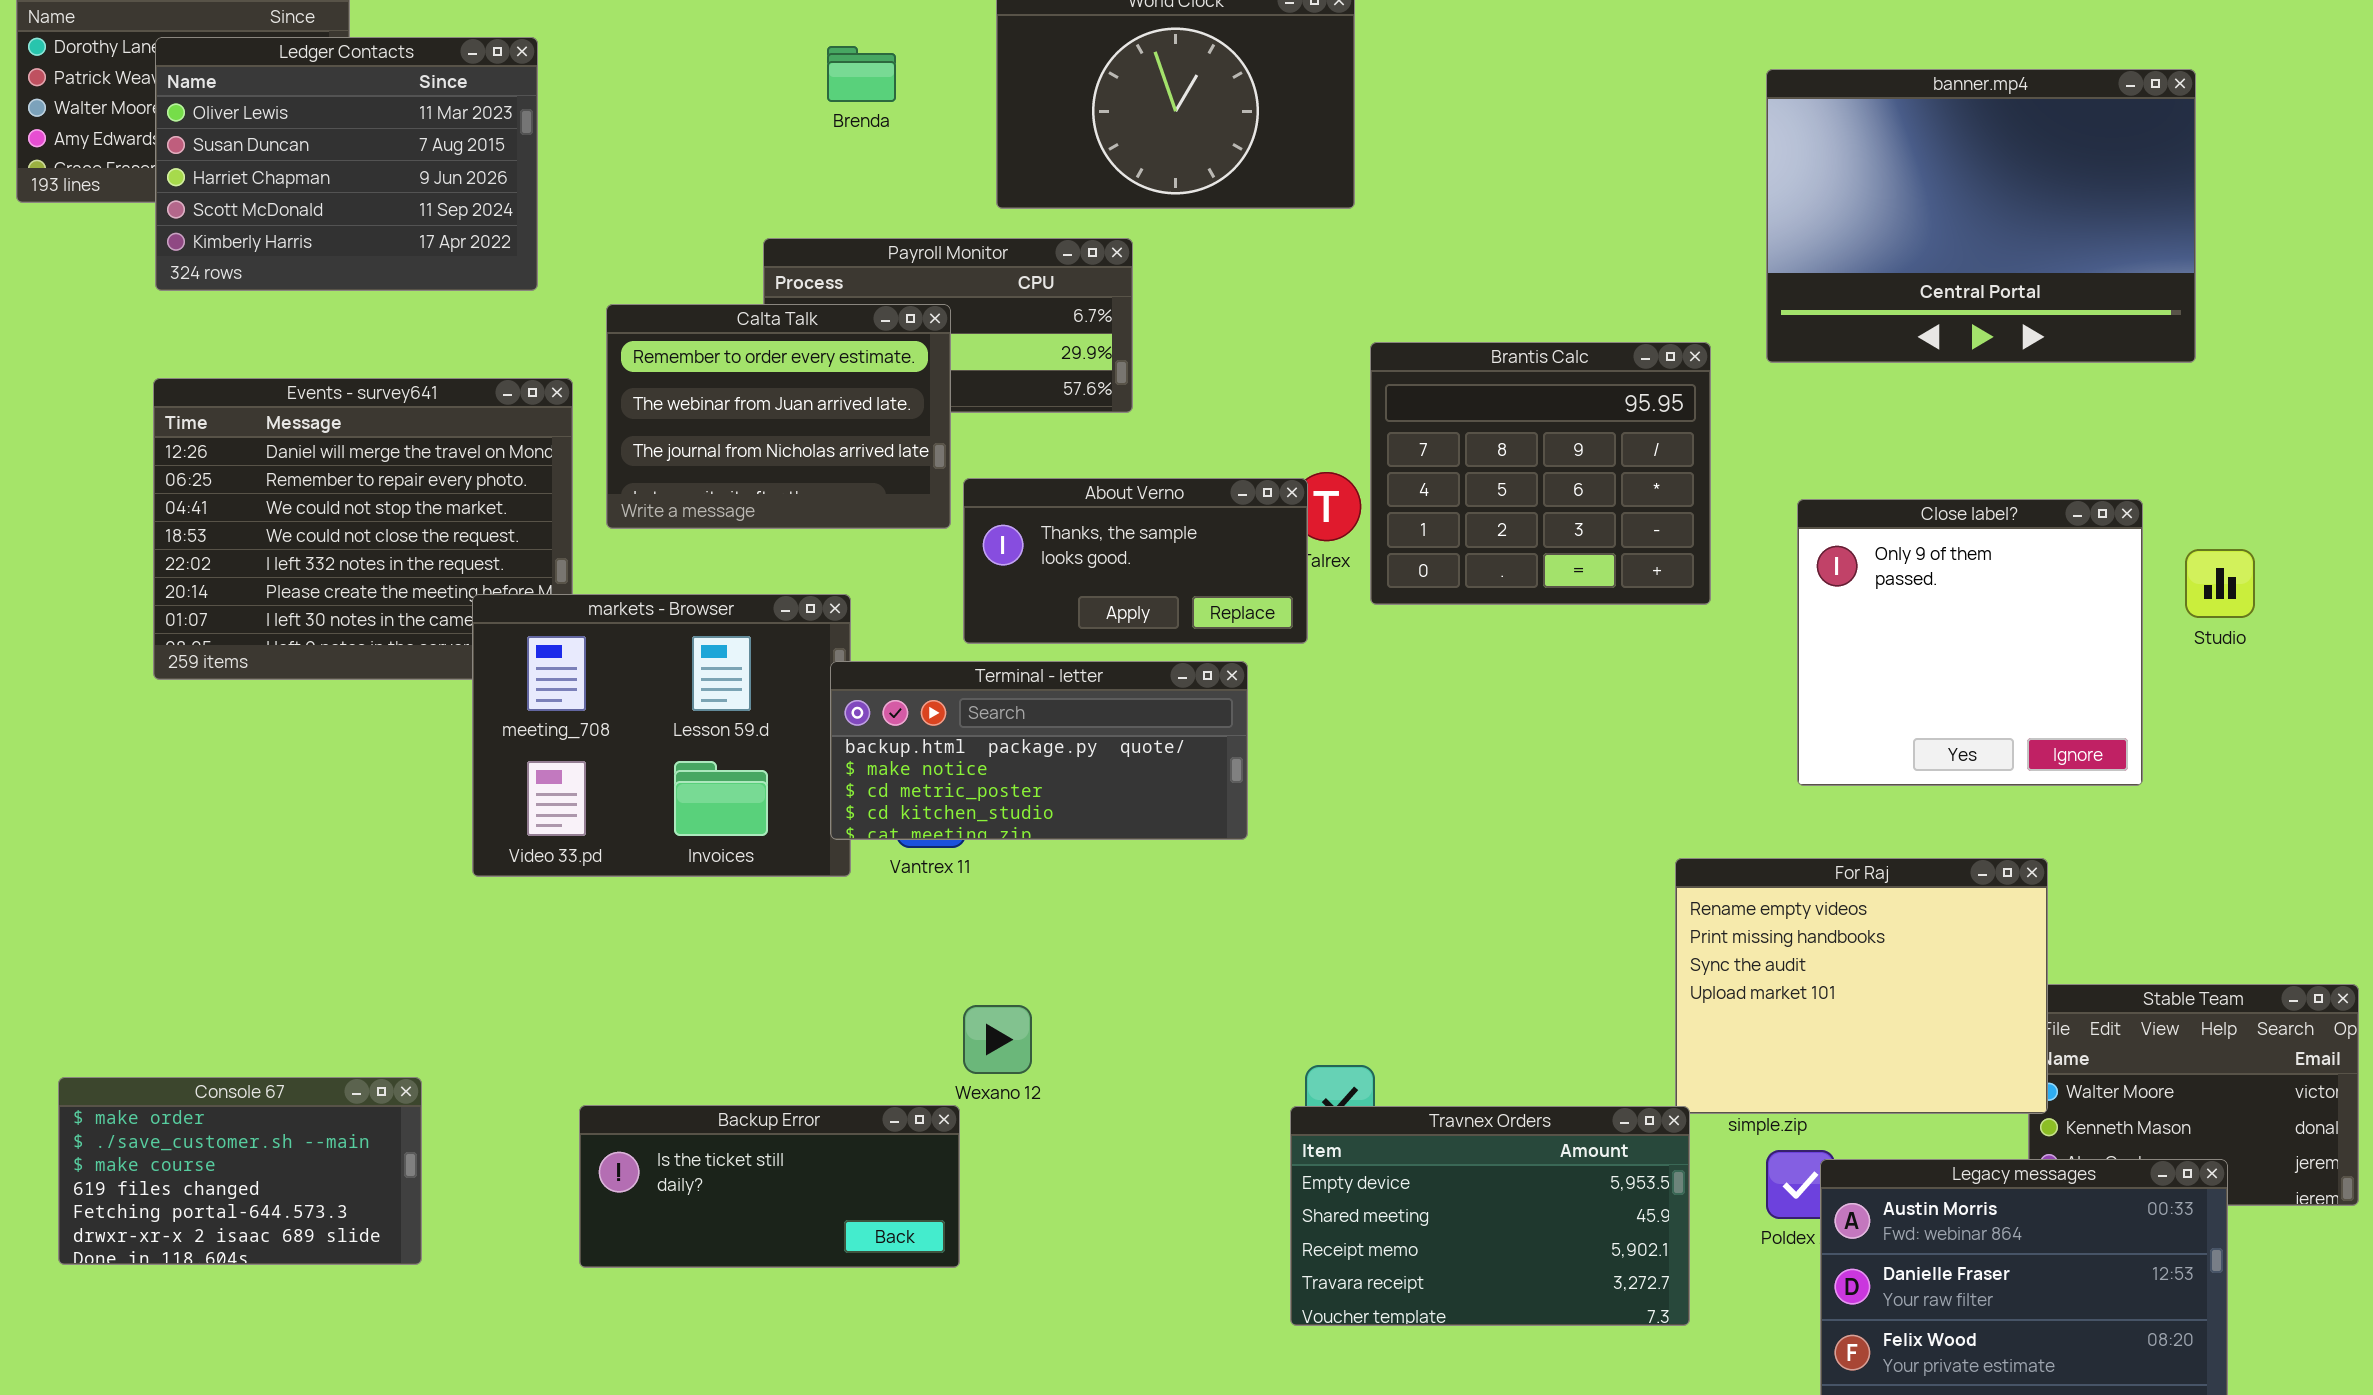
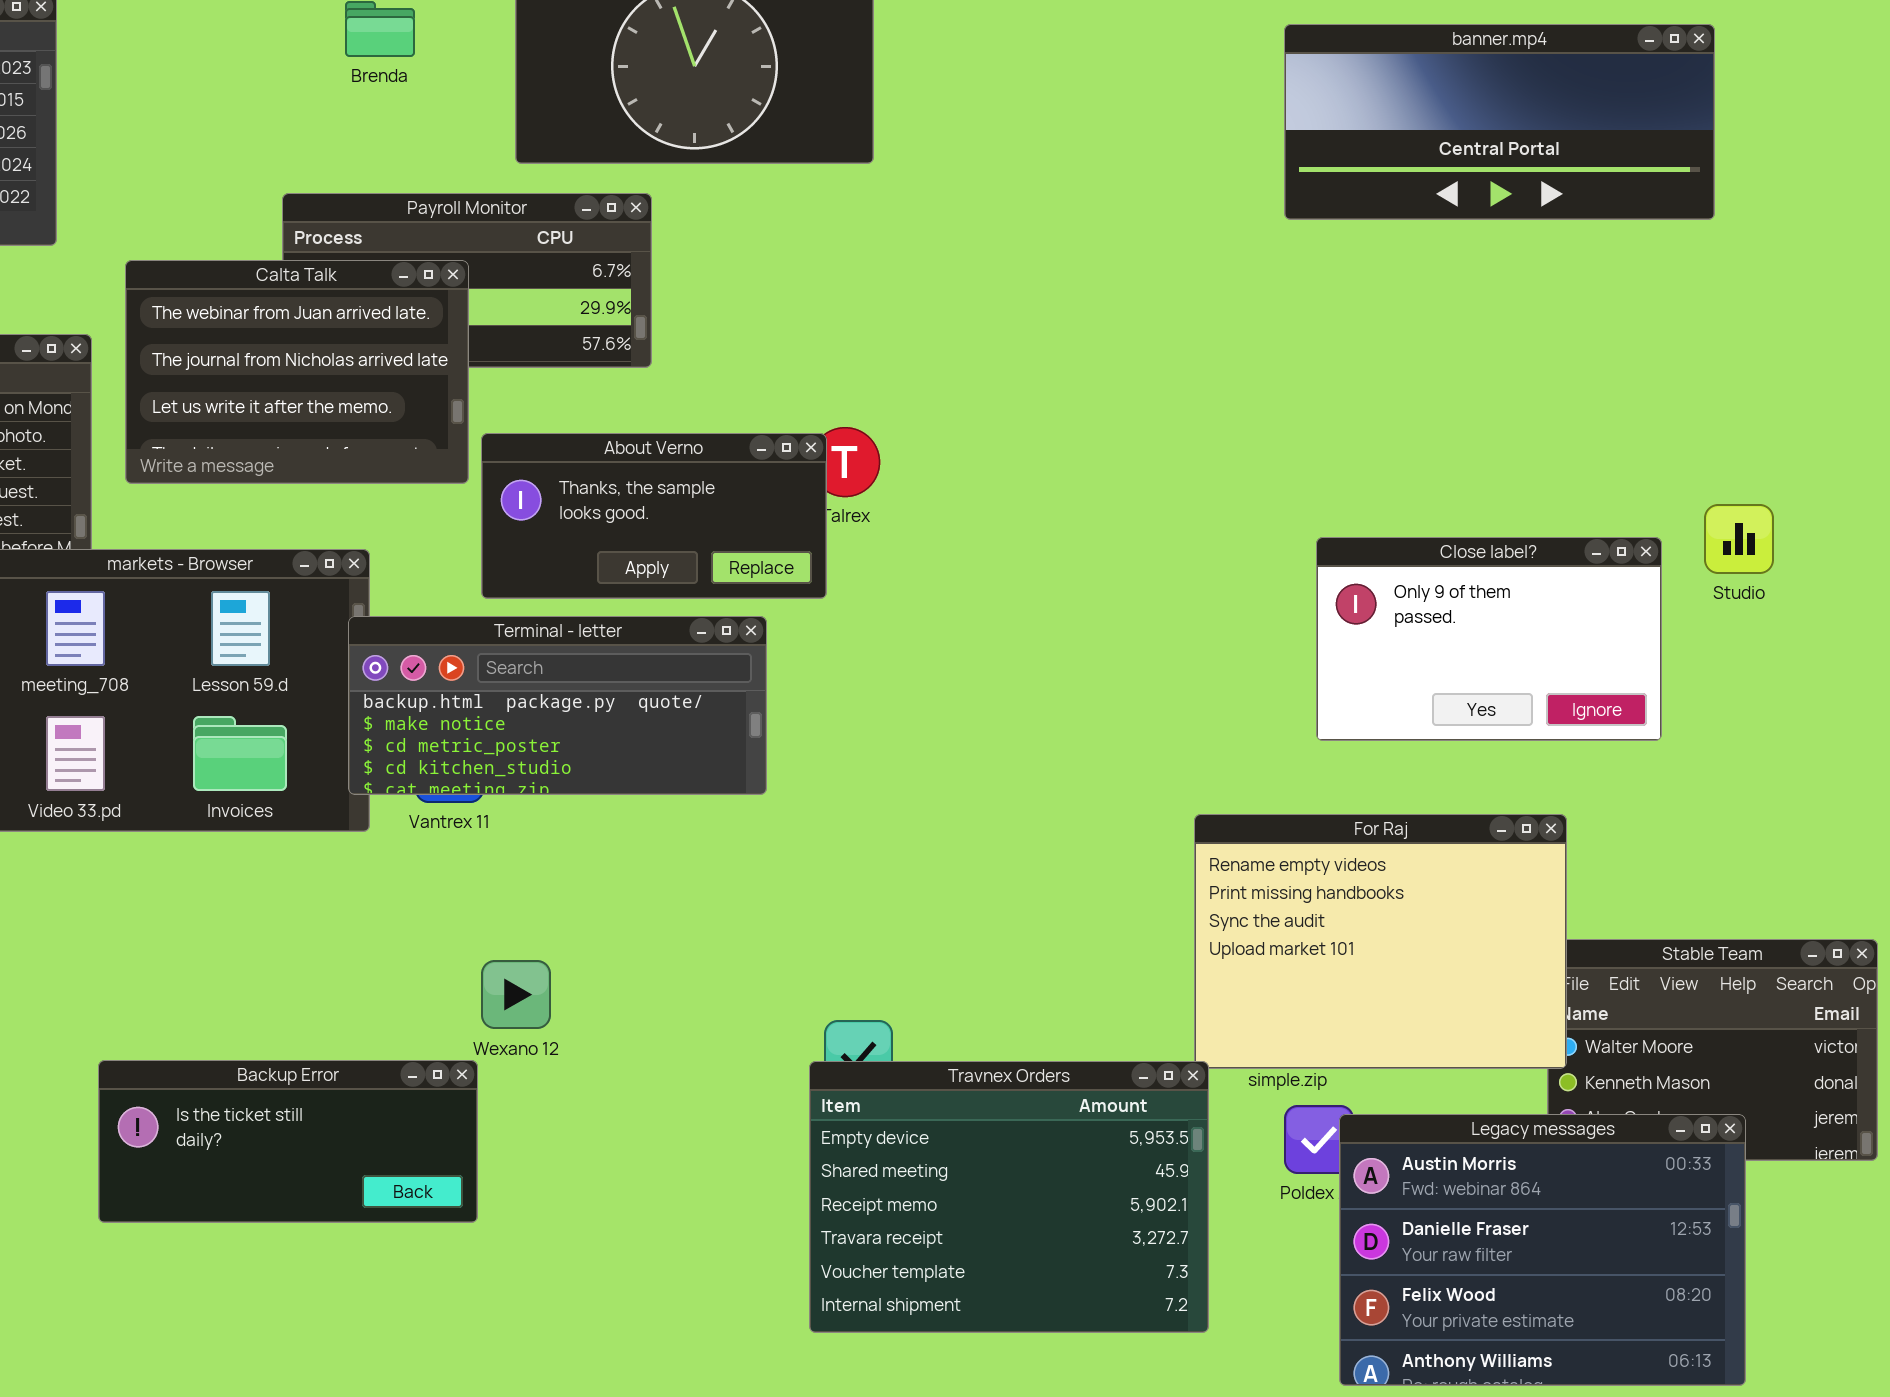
banner.mp4: [1766,69,2196,363] -> [1284,24,1715,220], resized
Calta Talk: [606,304,951,529] -> [125,260,469,484], scrolled down 1 row
Brantis Calc: [1370,342,1711,605] -> none, closed
Close label?: [1797,499,2143,786] -> [1316,537,1662,741], resized
Travnex Orders: [1290,1106,1690,1326] -> [809,1061,1209,1333], resized

